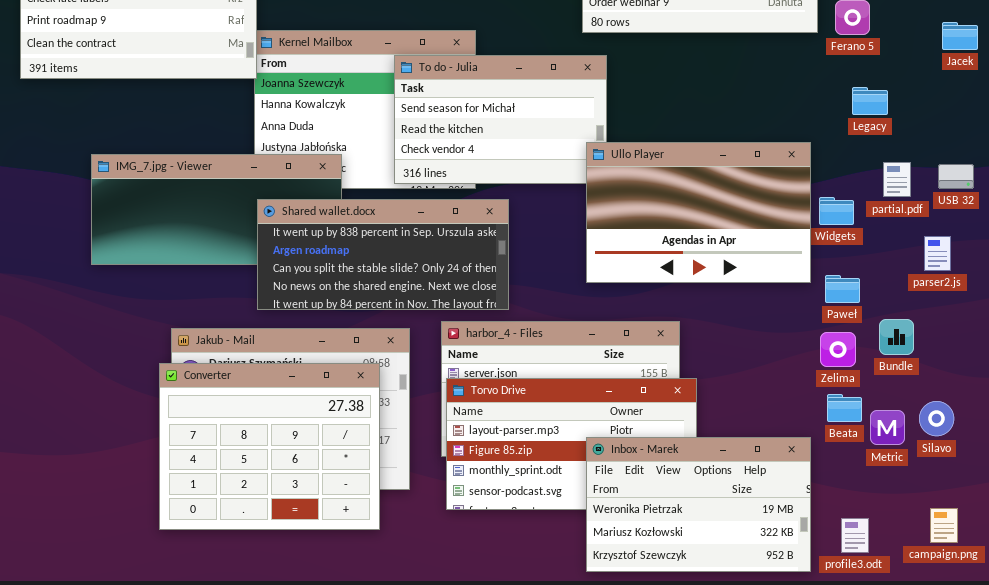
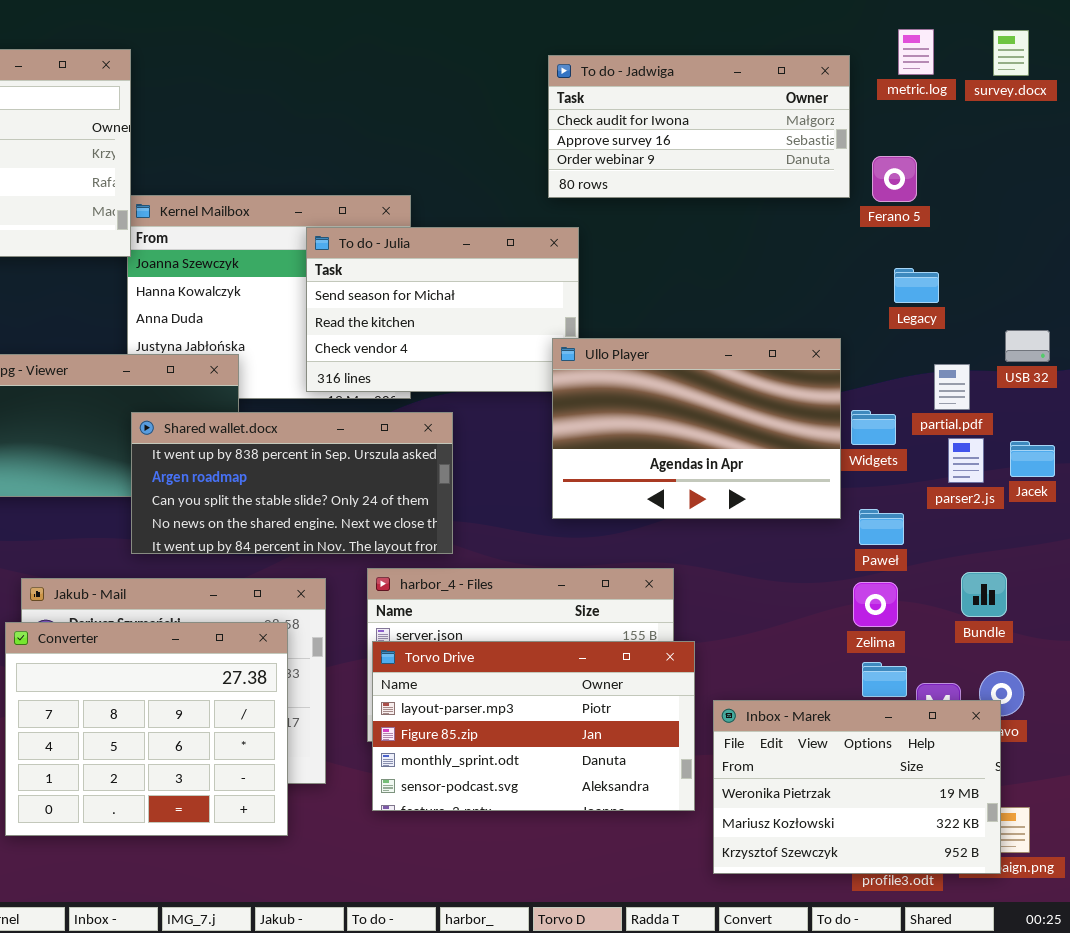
Jacek: [942,22,978,50] -> [1010,441,1055,477], moved
USB 32: [938,164,974,189] -> [1005,330,1050,362], moved
parser2.js: [924,236,951,271] -> [948,438,984,483], moved
Bundle: [879,319,914,355] -> [961,572,1007,617], moved
Inbox - Marek: [586,437,811,572] -> [713,700,1001,874], moved

